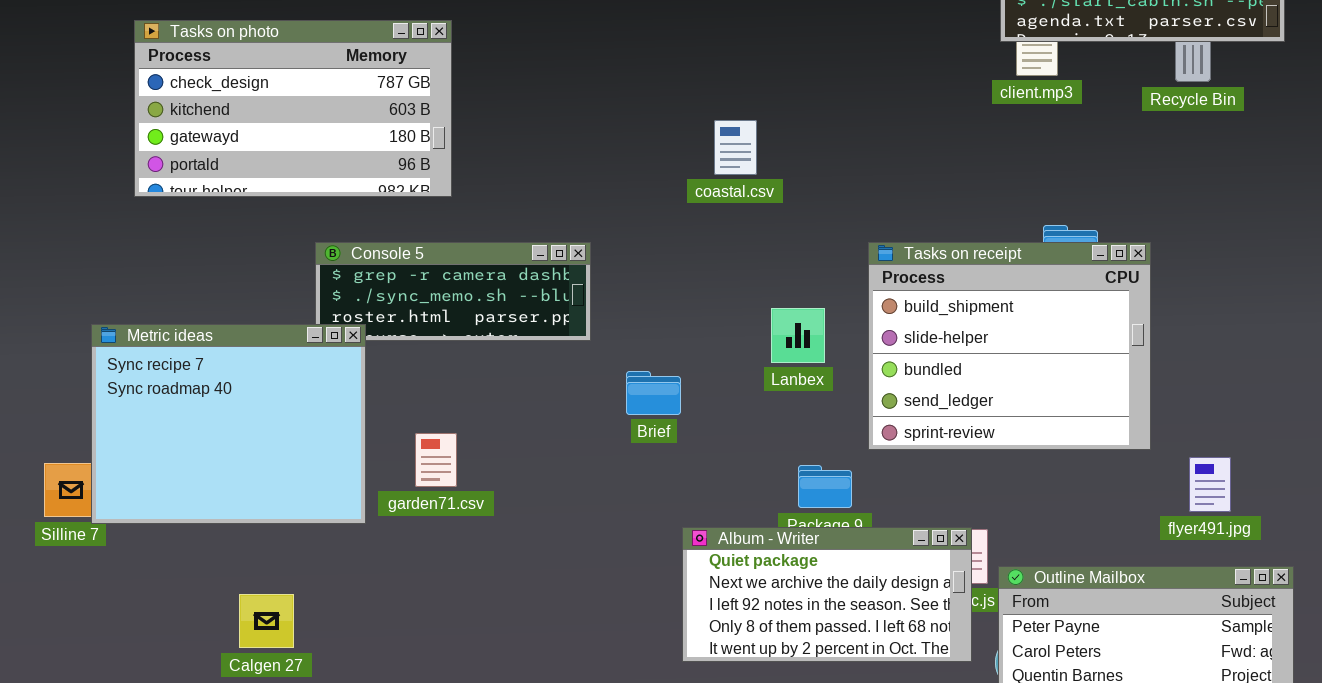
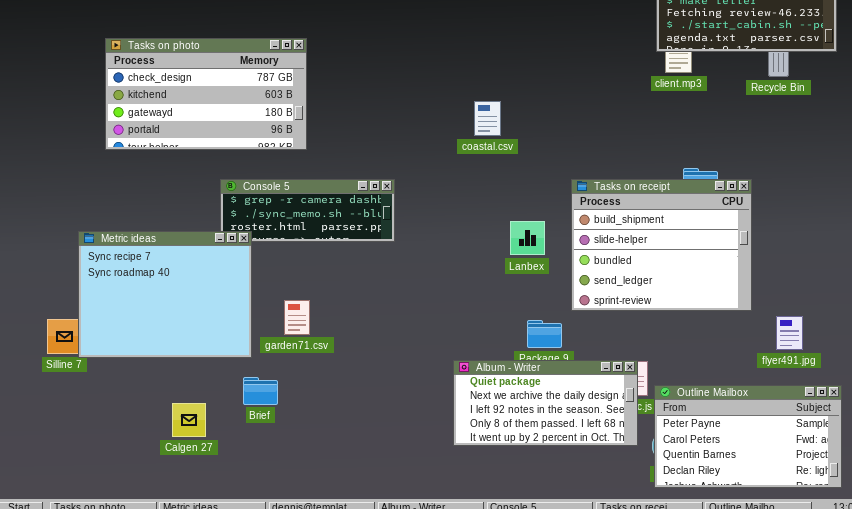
Brief: [626,371,681,415] -> [243,377,278,405], moved

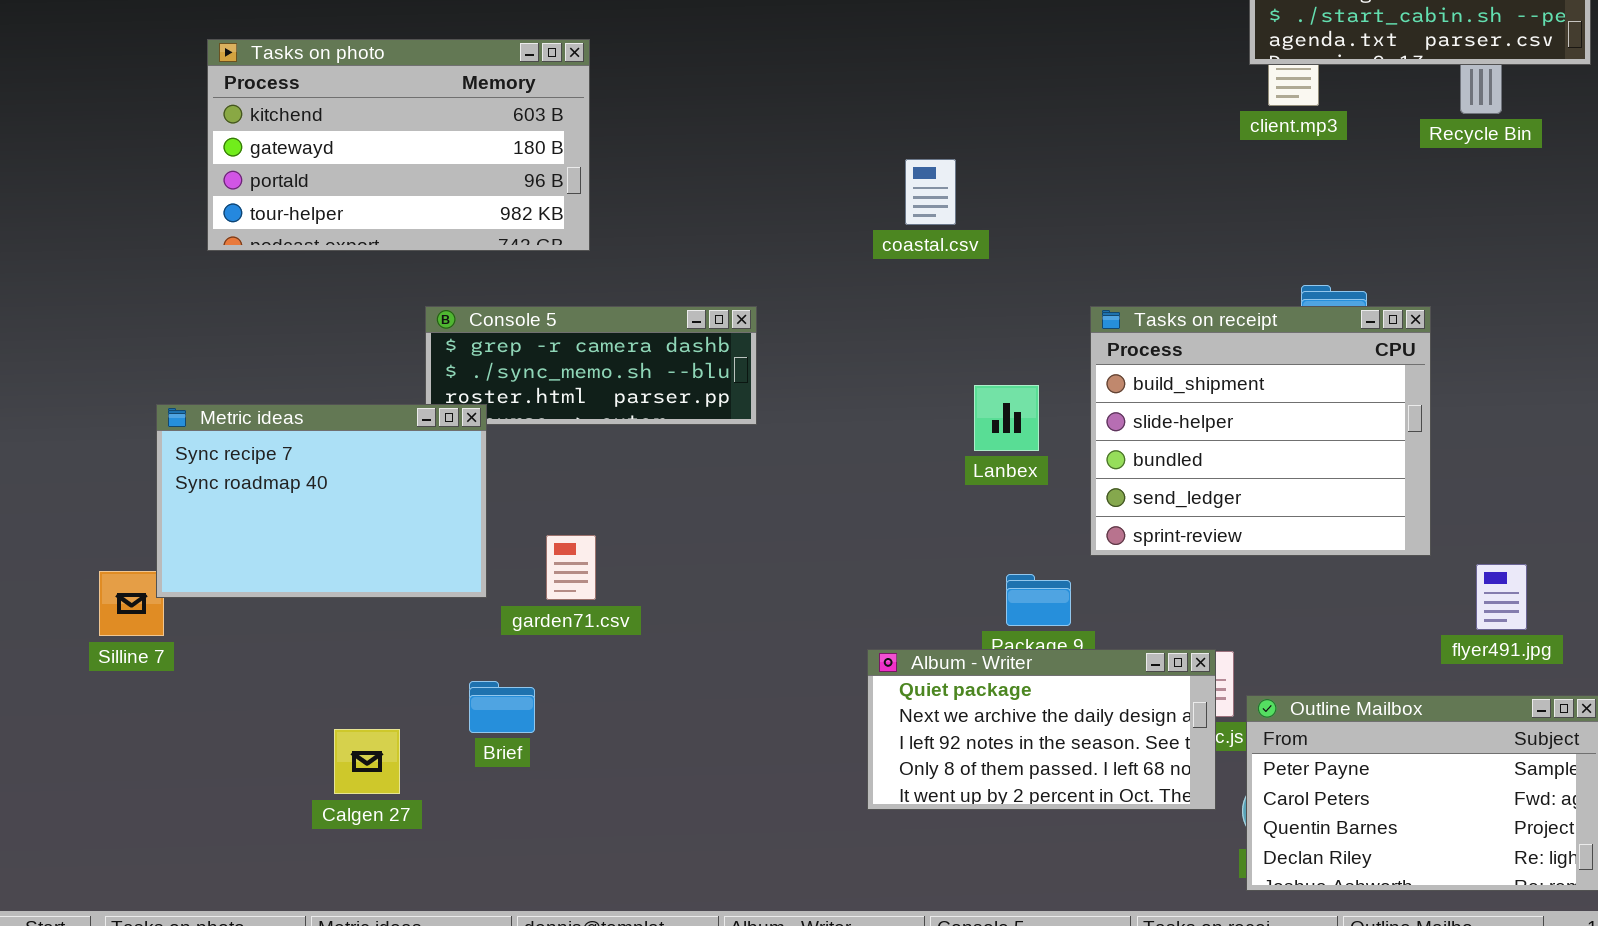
Tasks on photo: [105,38,307,150] -> [207,39,590,251], scrolled down 1 row
Metric ideas: [78,231,252,358] -> [156,404,487,598], resized

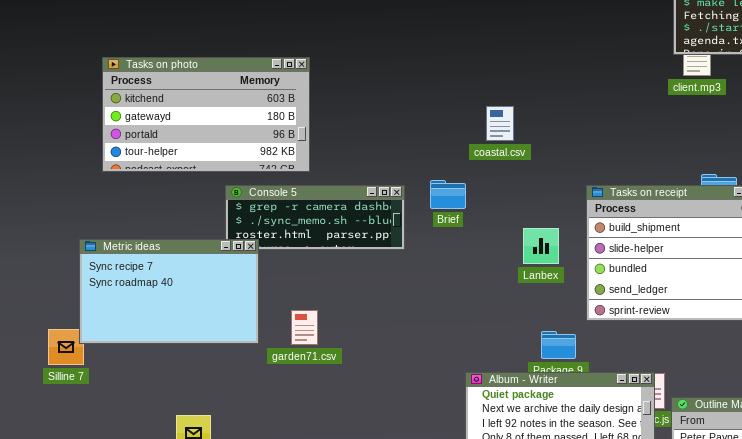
Tasks on photo: [207,39,590,251] -> [102,57,310,172], moved
Brief: [469,681,535,733] -> [430,180,466,209], moved

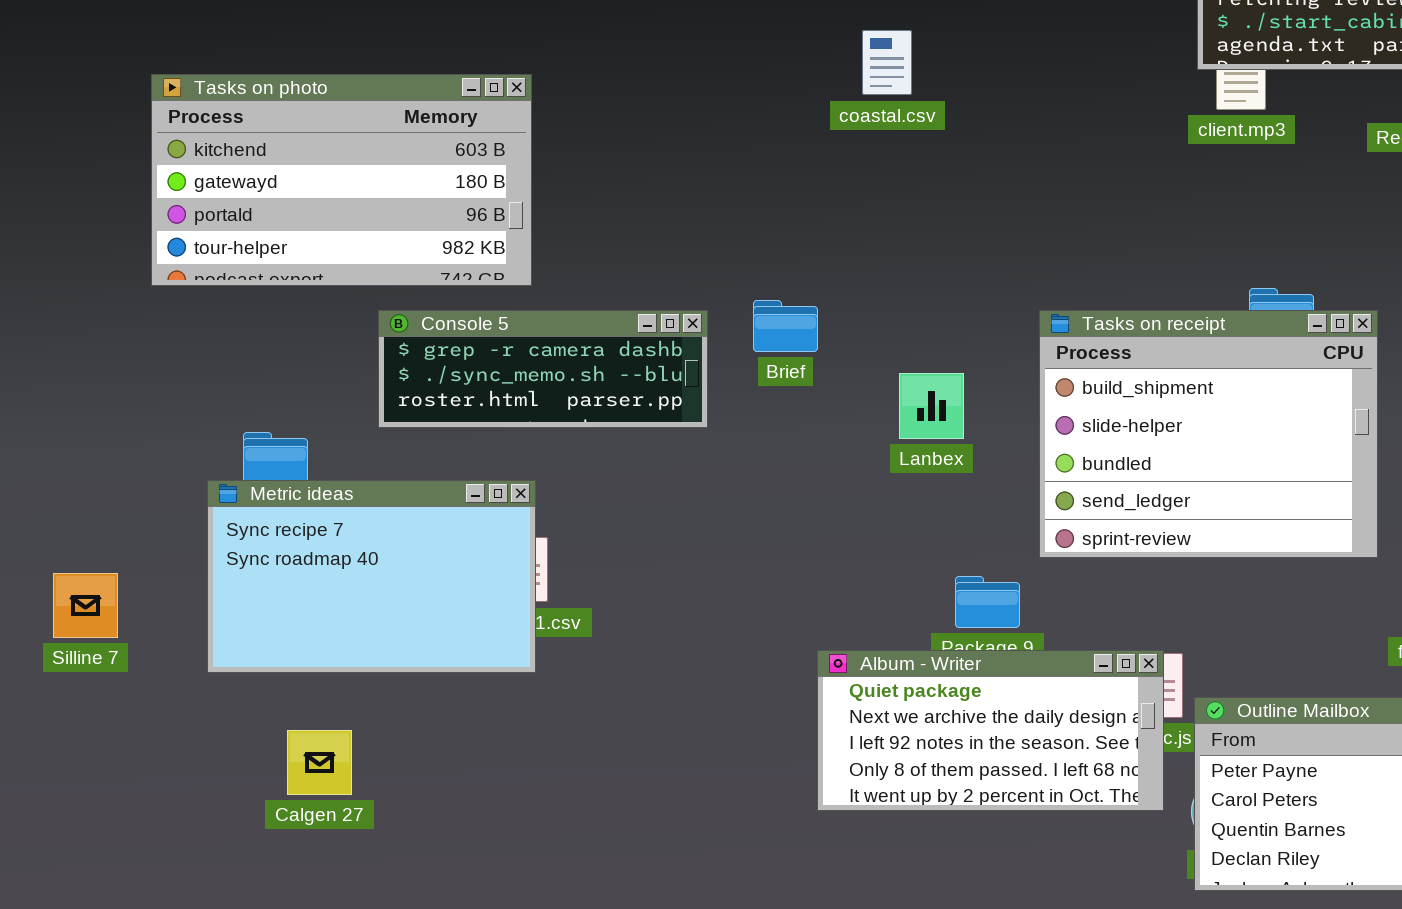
coastal.csv: [486,106,514,141] -> [862,30,912,95], moved
Lanbex: [523,228,559,264] -> [899,373,964,439], moved
Metric ideas: [79,239,259,344] -> [207,480,536,673], moved

